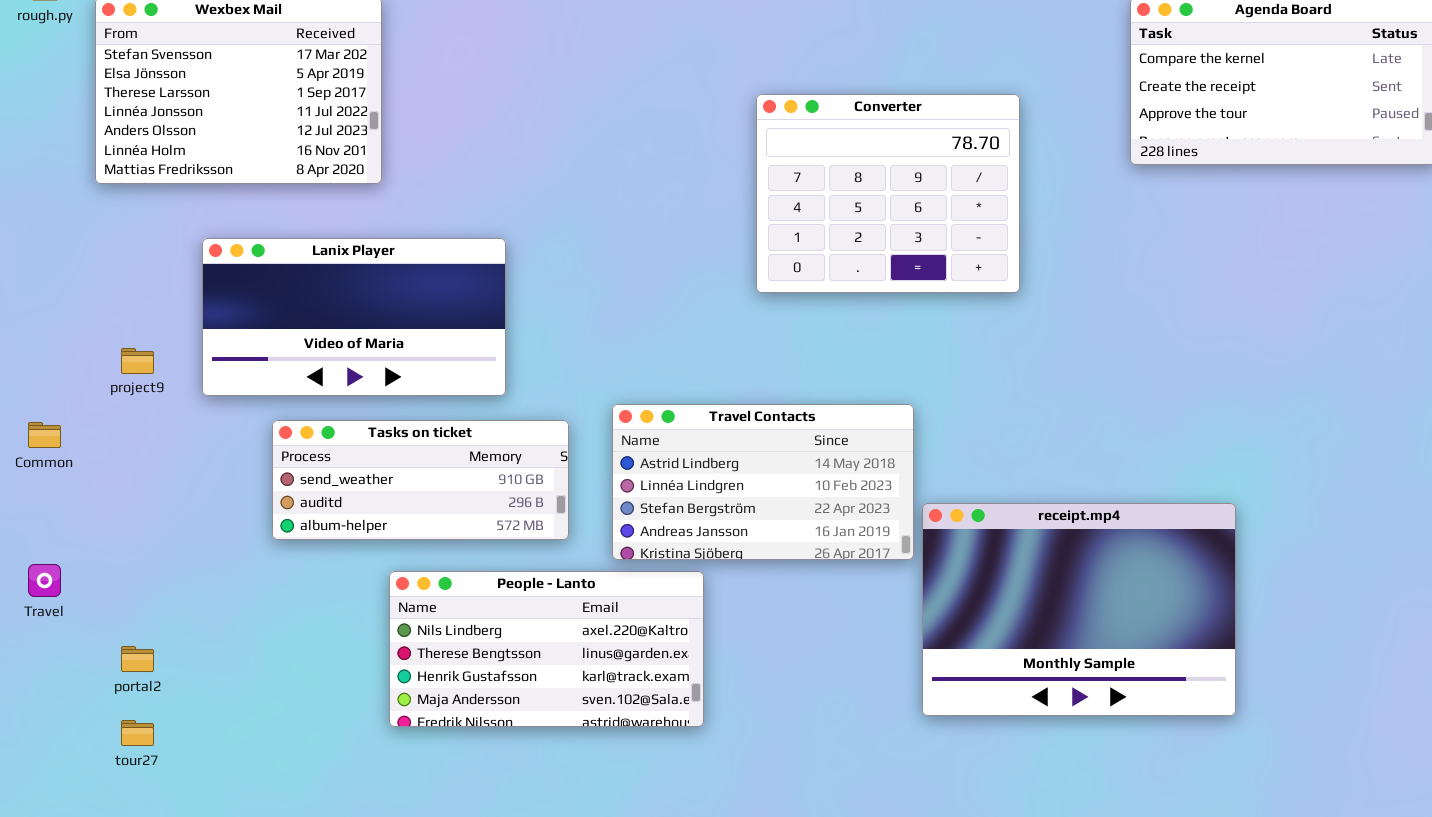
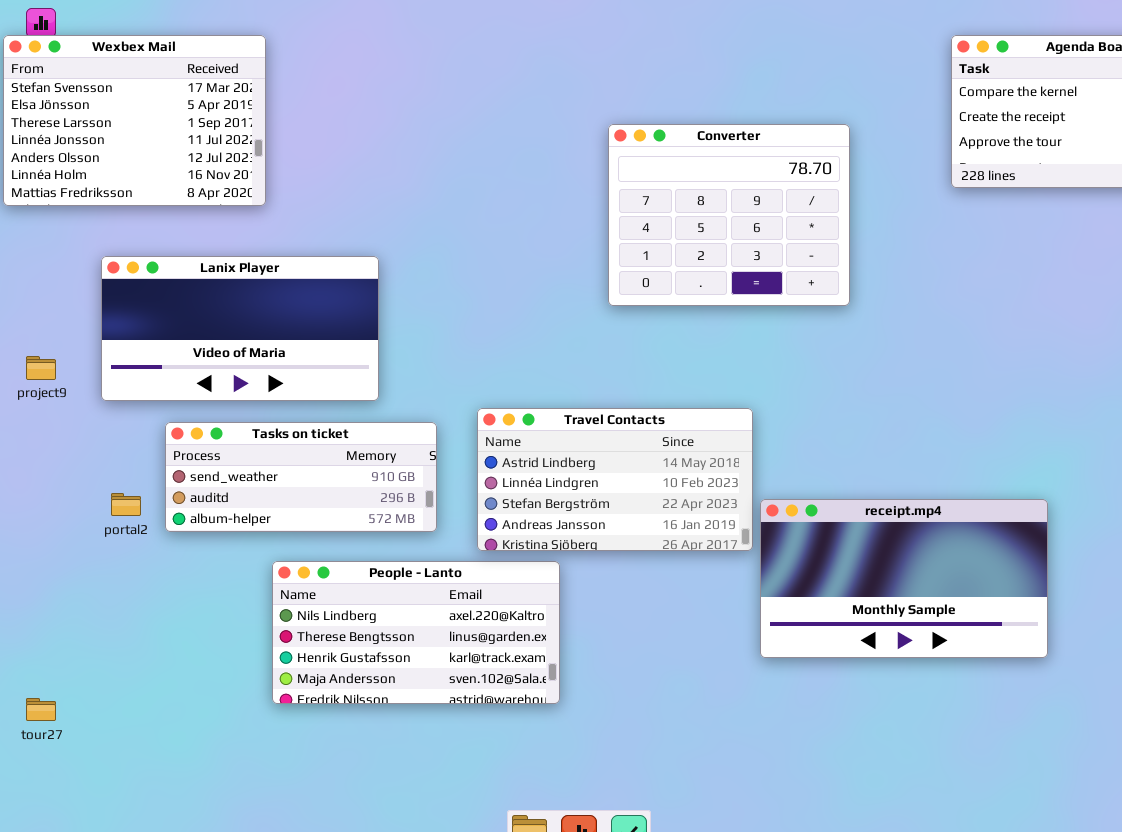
receipt.mp4: [922,503,1236,716] -> [760,499,1048,658], resized
portal2: [121,646,154,672] -> [111,493,141,516], moved

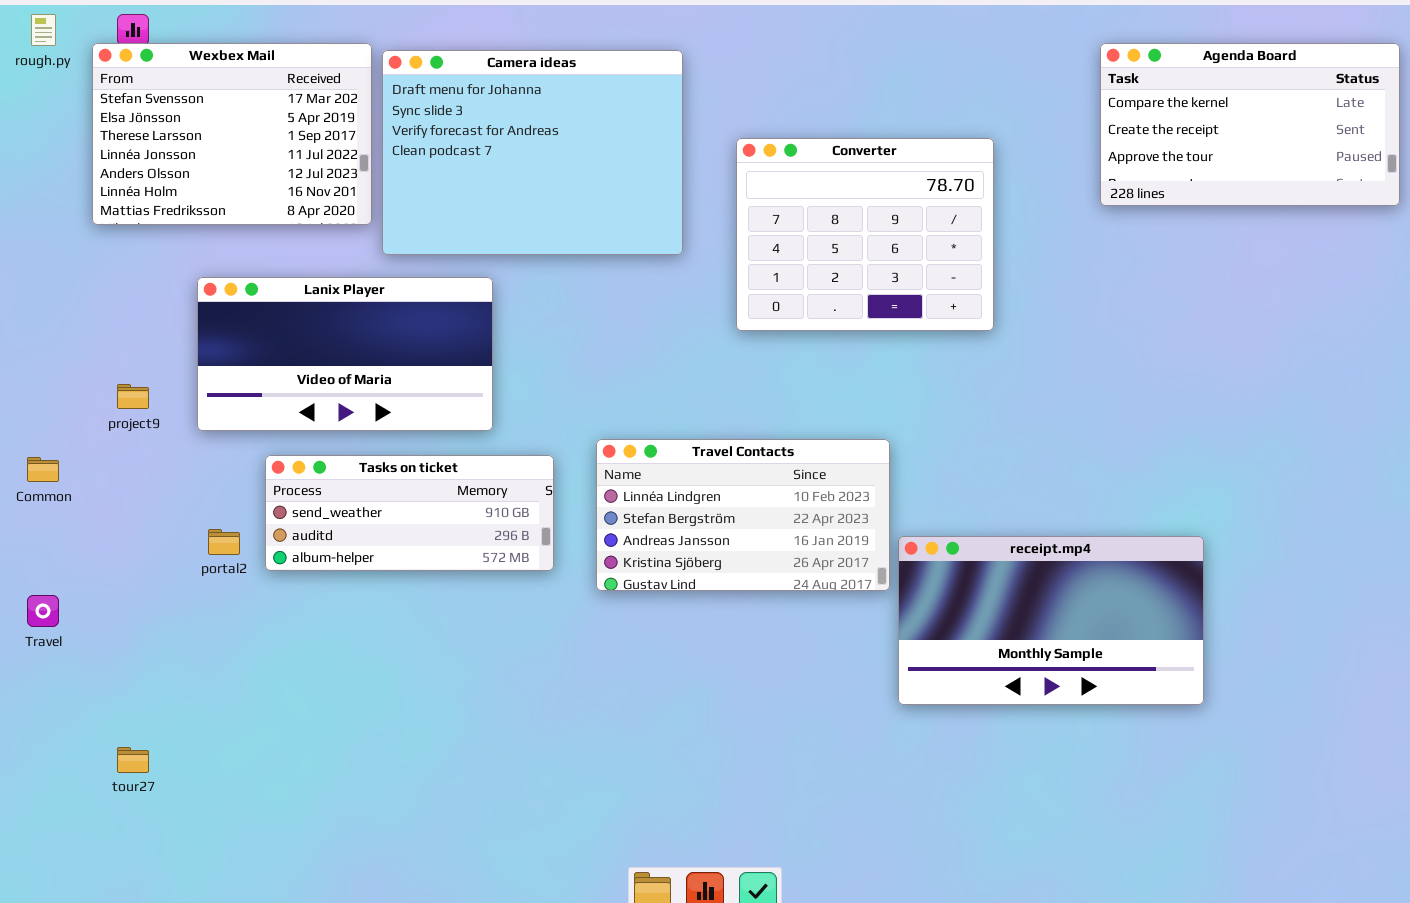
Camera ideas: none -> [382,50,683,255], opened
Travel Contacts: [477,408,753,551] -> [596,439,890,591], scrolled down 1 row
People - Lanto: [272,561,560,704] -> none, closed

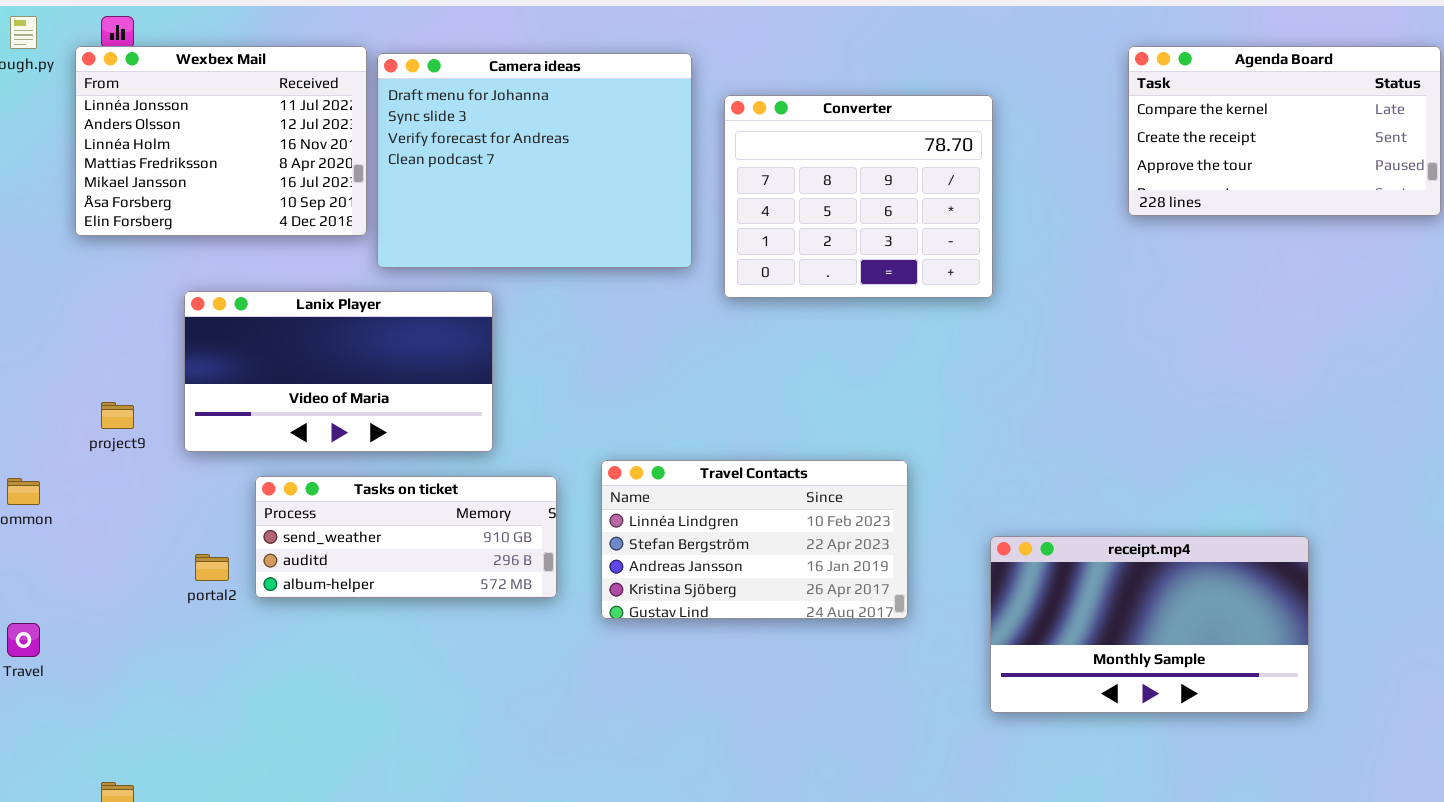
Wexbex Mail: [92,43,372,225] -> [75,46,367,236], scrolled down 3 rows
Converter: [736,138,994,331] -> [724,95,993,298], moved
receipt.mp4: [898,536,1204,705] -> [990,536,1309,713], moved

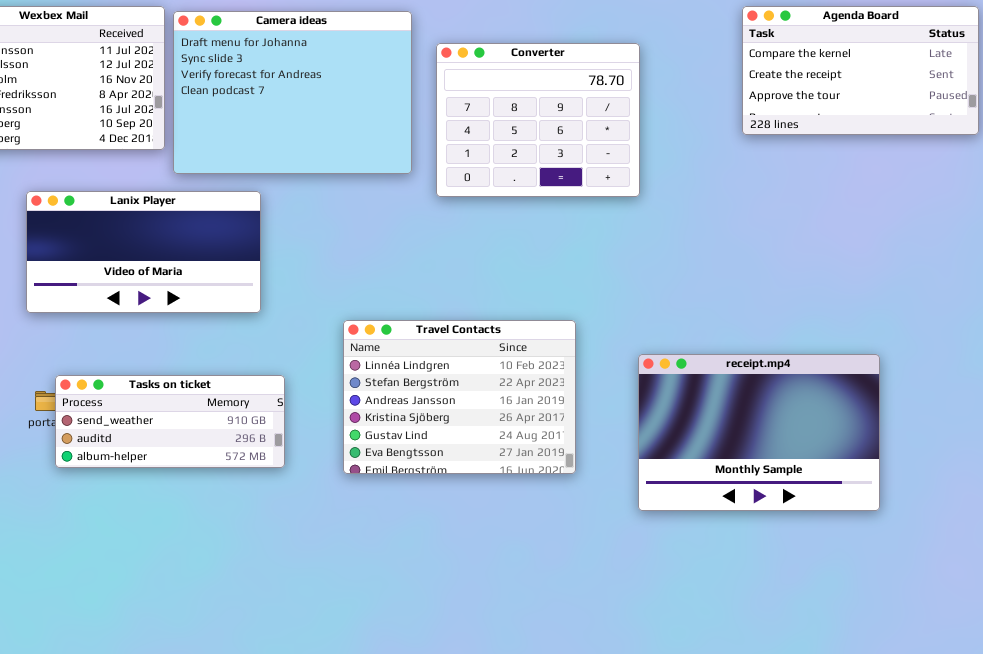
Travel Contacts: [601,460,908,619] -> [343,320,576,474], resized
Tasks on ticket: [255,476,557,598] -> [55,375,285,468], moved
receipt.mp4: [990,536,1309,713] -> [638,354,880,511], resized

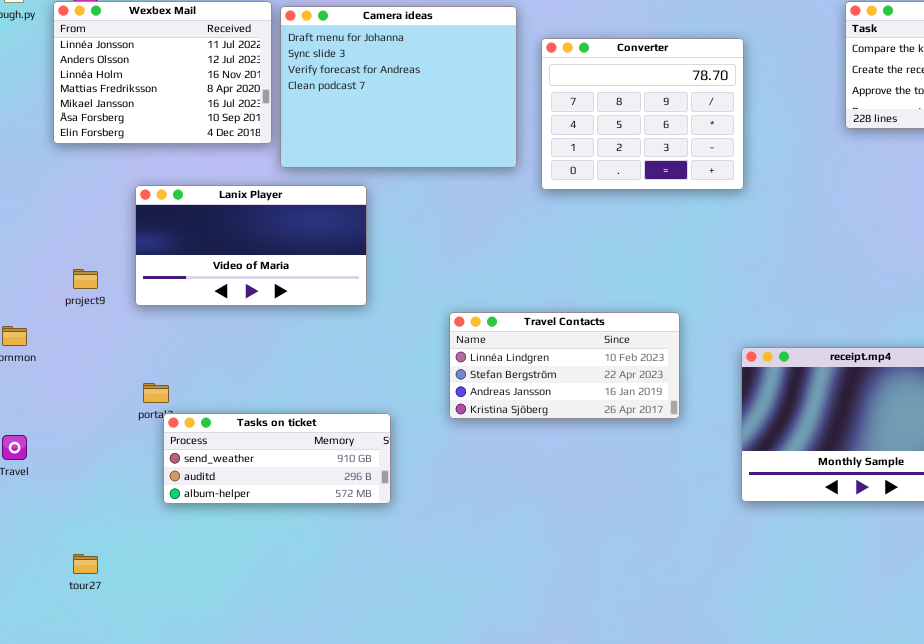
Travel Contacts: [343,320,576,474] -> [449,312,680,419], resized
Tasks on ticket: [55,375,285,468] -> [163,413,391,504], moved

